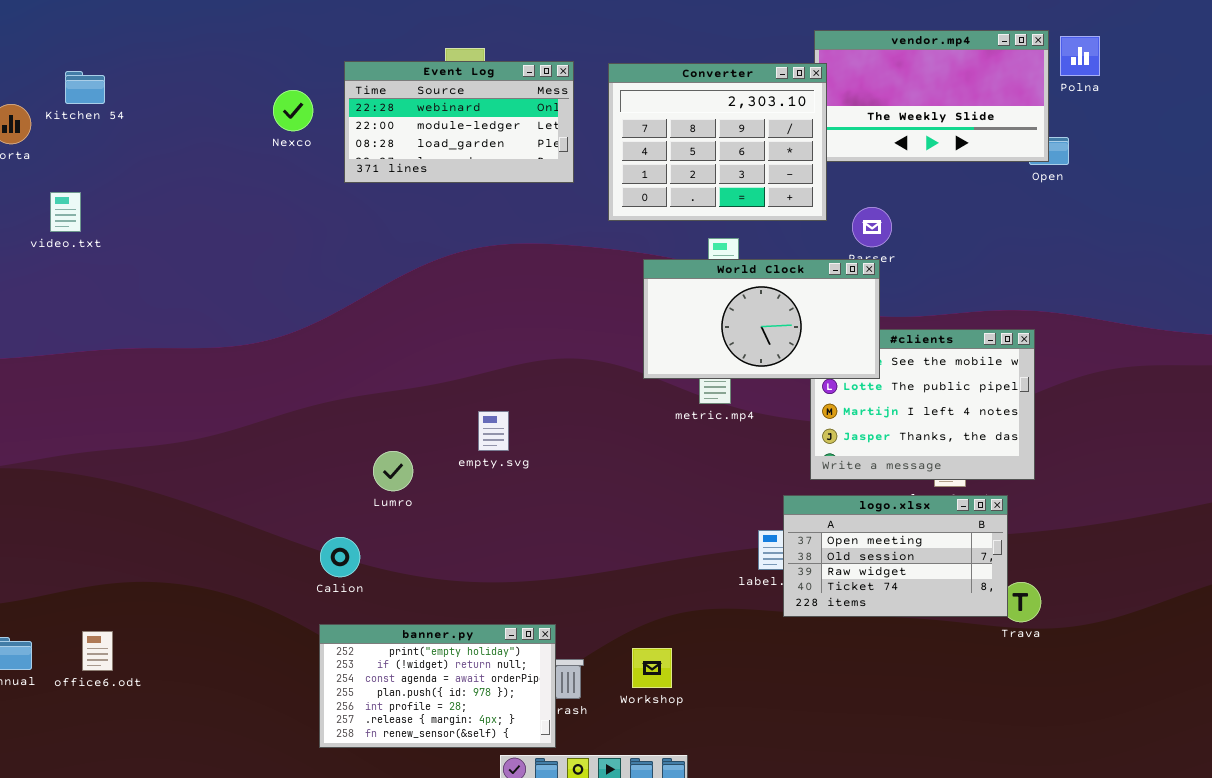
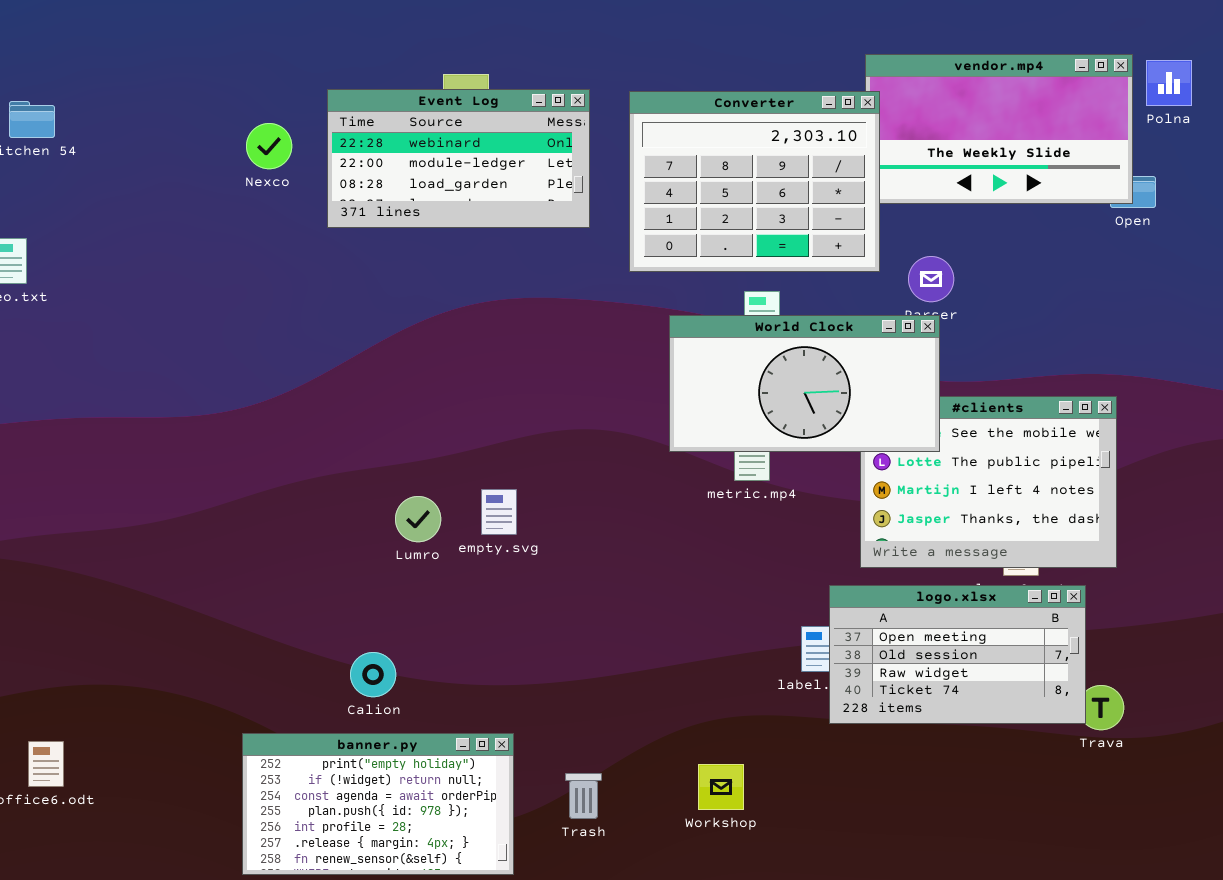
Lumro: [373,451,413,491] -> [395,496,441,542], moved
Calion: [320,537,360,577] -> [350,652,396,697], moved
banner.py: [319,624,556,748] -> [242,733,514,875], moved
Workshop: [632,648,672,688] -> [698,764,744,810], moved

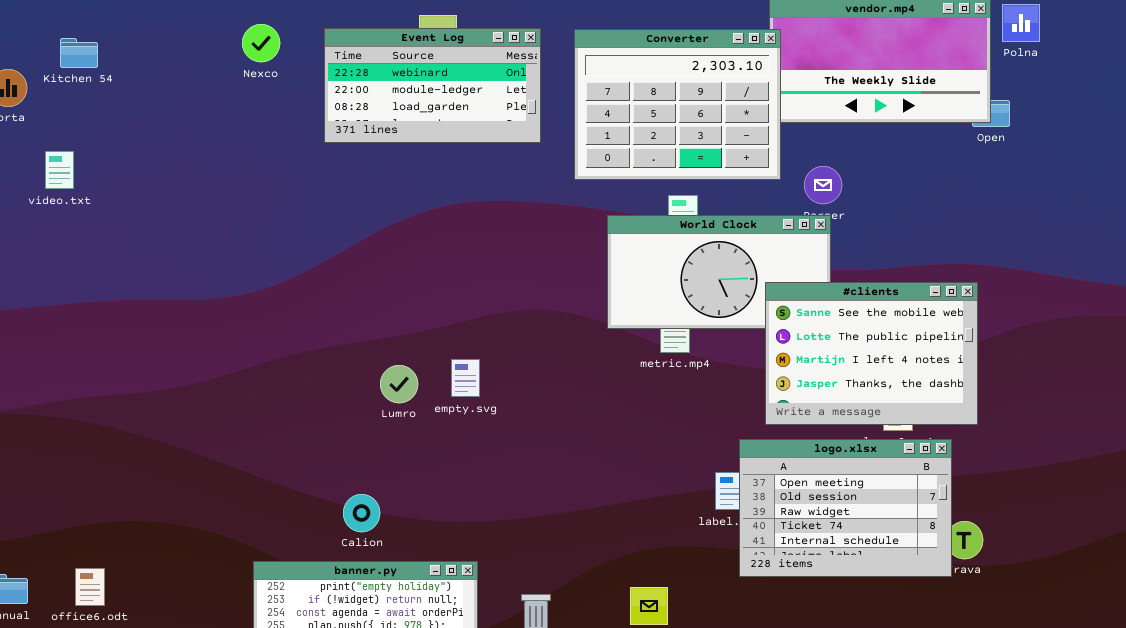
Nexco: [246,123,292,169] -> [242,24,280,62], moved
#clients: [860,396,1117,568] -> [765,282,978,425], raised
logo.xlsx: [829,585,1086,724] -> [739,439,952,577], resized

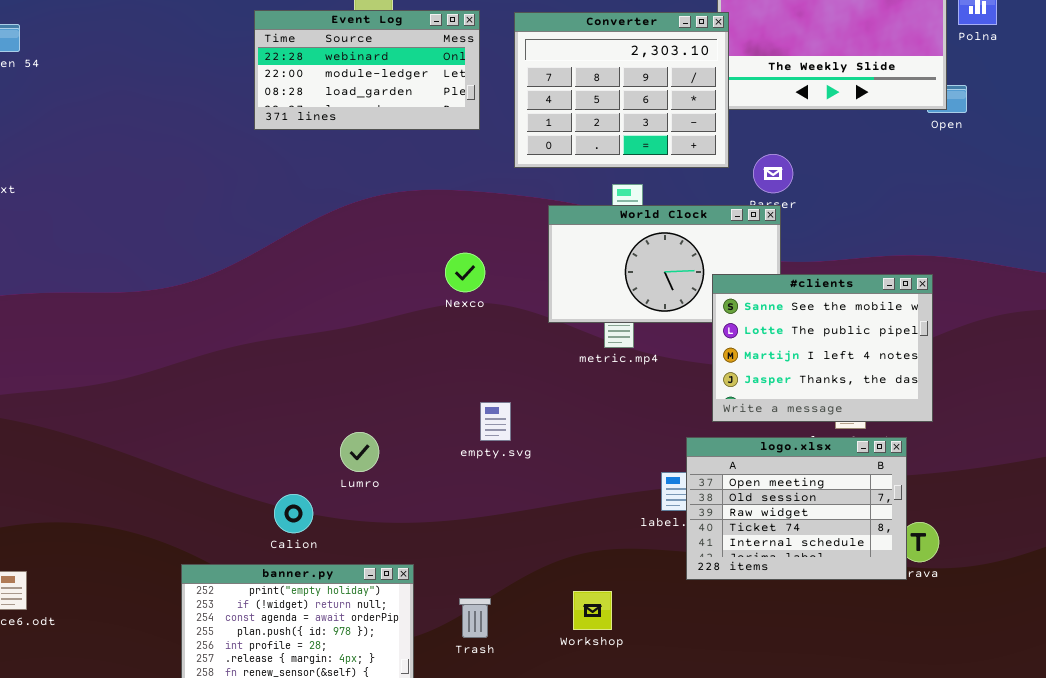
Nexco: [242,24,280,62] -> [445,253,485,292], moved
empty.svg: [451,359,480,397] -> [480,402,511,441], moved
Lumro: [380,365,418,403] -> [340,432,379,472], moved

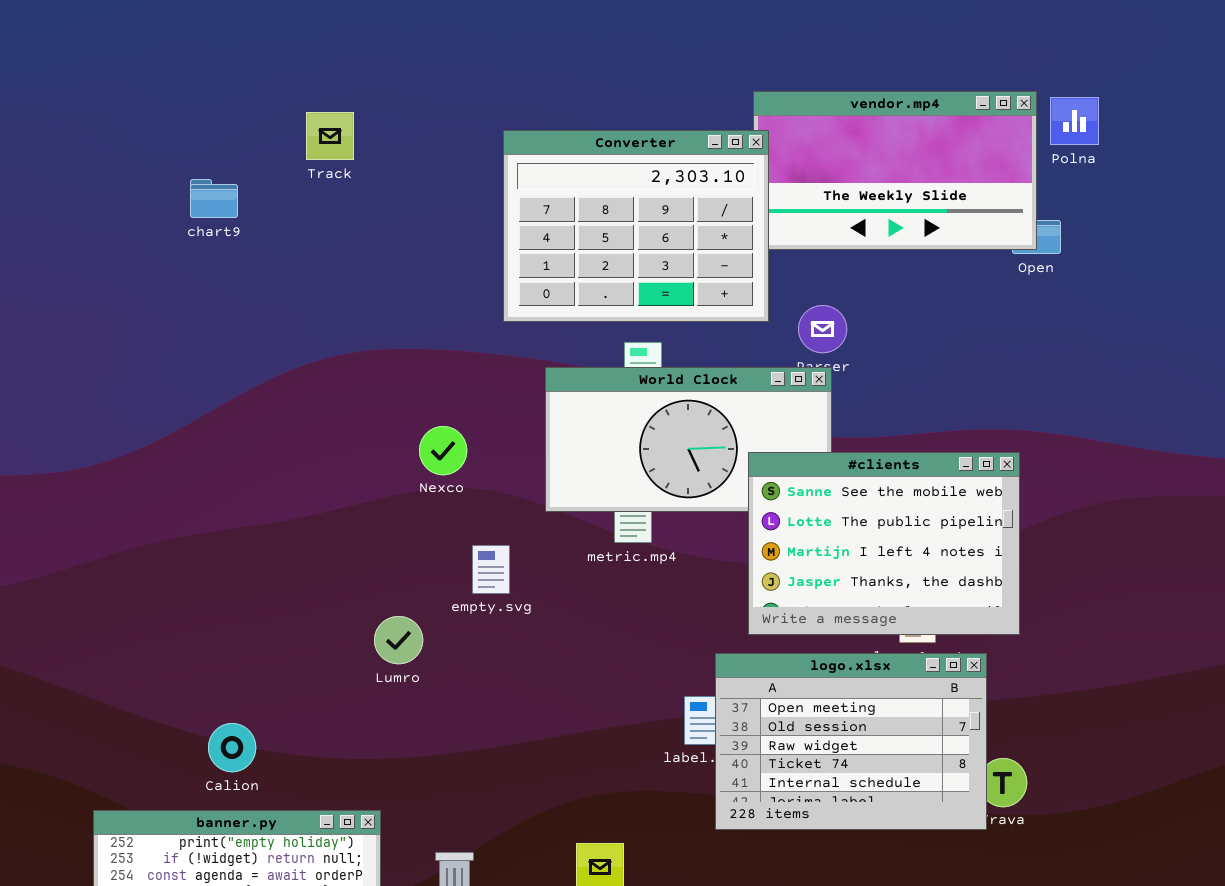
Event Log: [254,10,480,130] -> none, closed
empty.svg: [480,402,511,441] -> [472,545,510,594], moved
Lumro: [340,432,379,472] -> [374,616,423,664], moved

